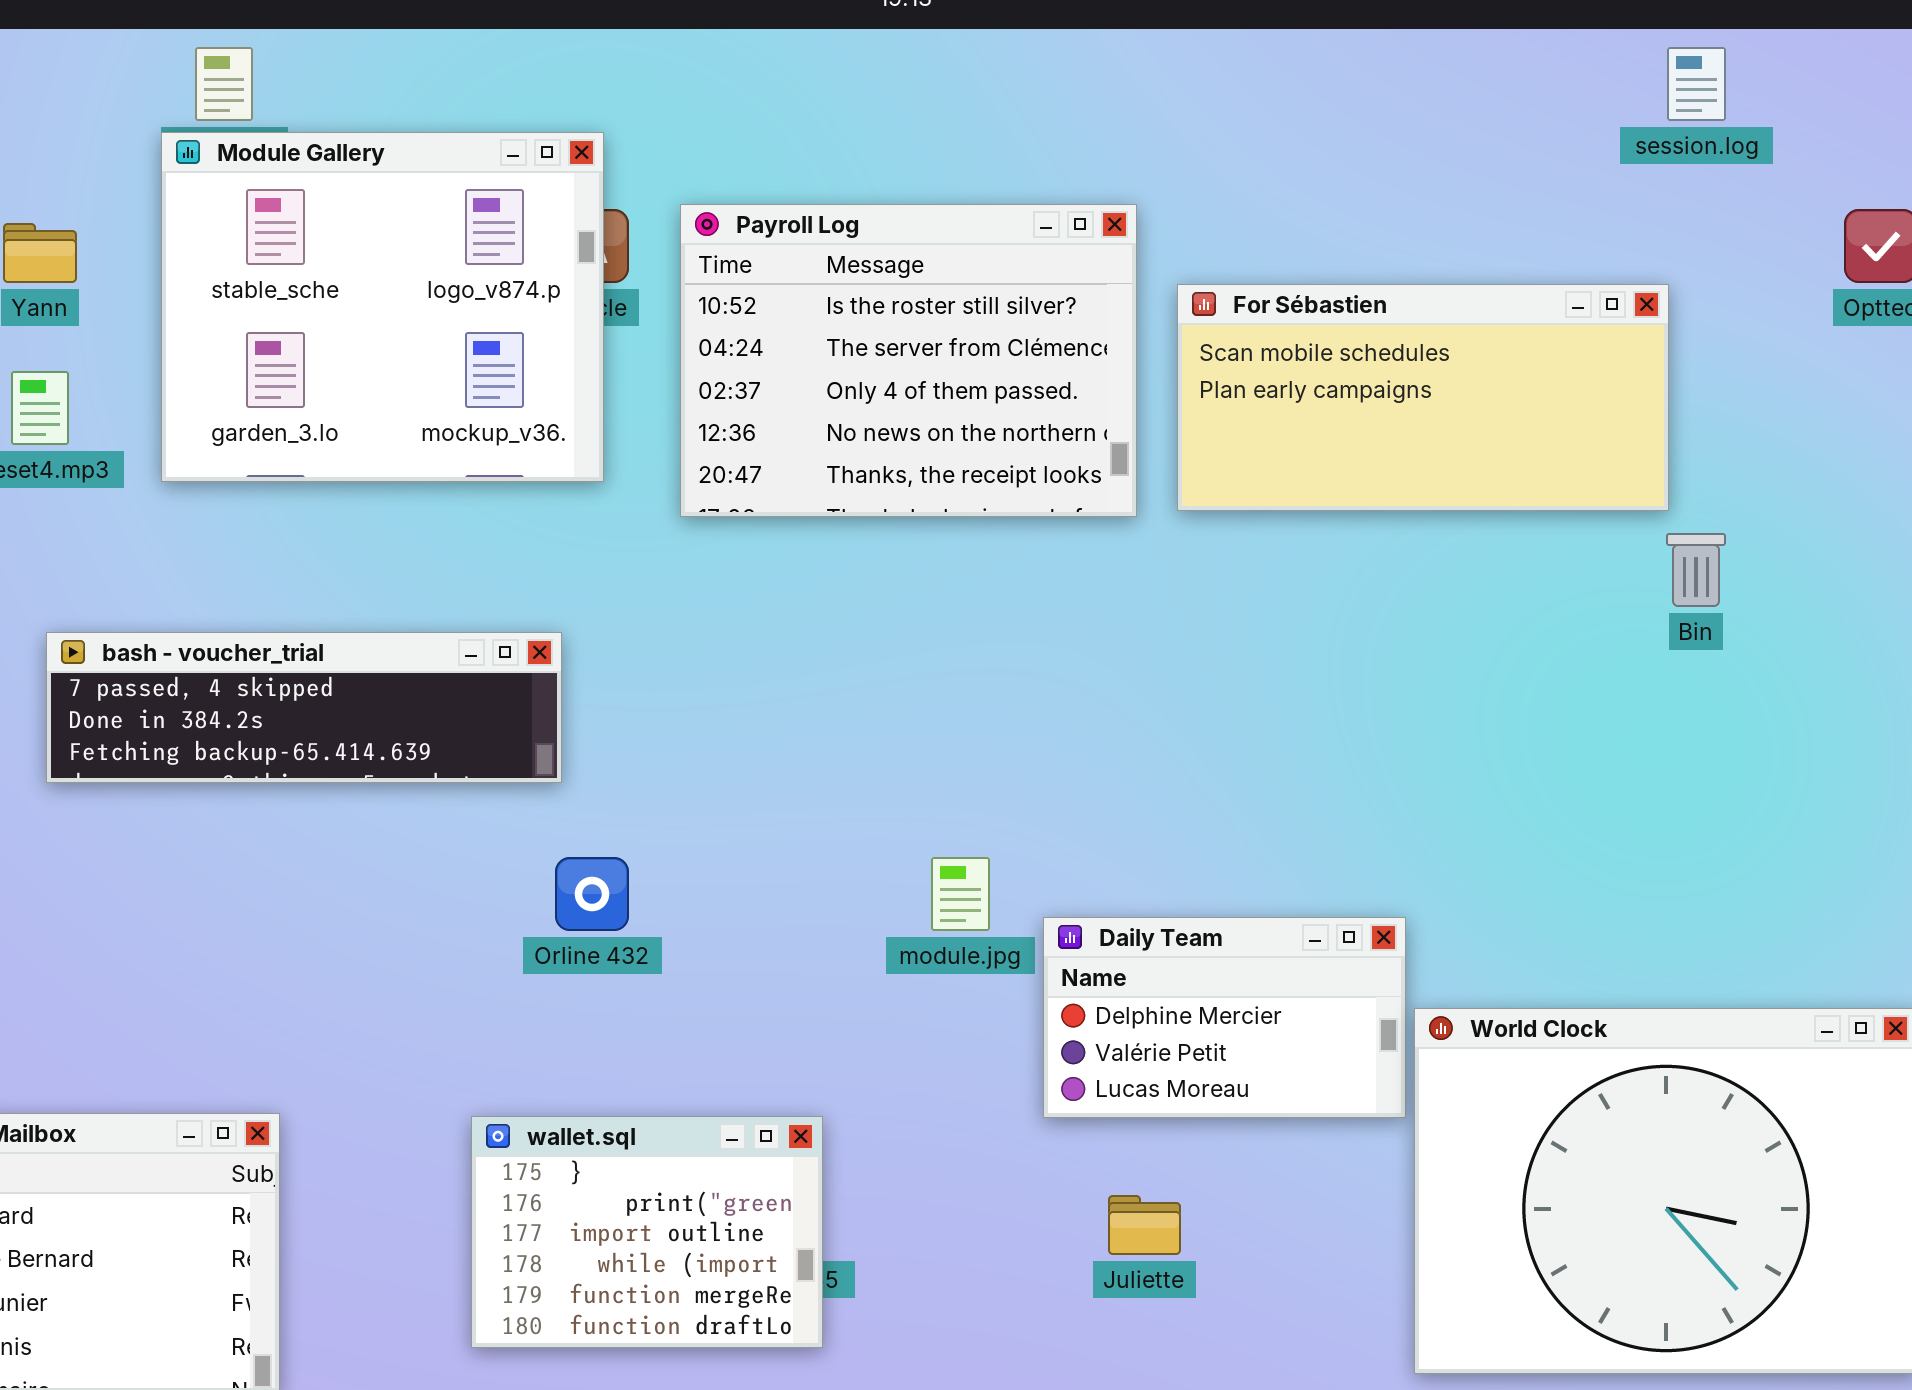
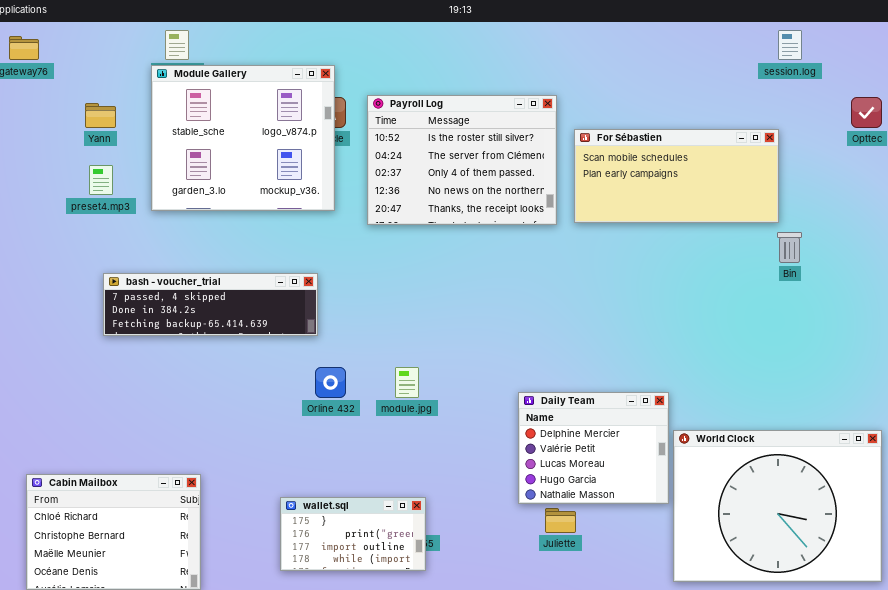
module.jpg: [931,857,990,931] -> [395,367,419,398], moved
Daily Team: [1043,917,1406,1118] -> [518,392,669,504], resized
wallet.sql: [471,1116,823,1348] -> [280,497,426,571], resized

